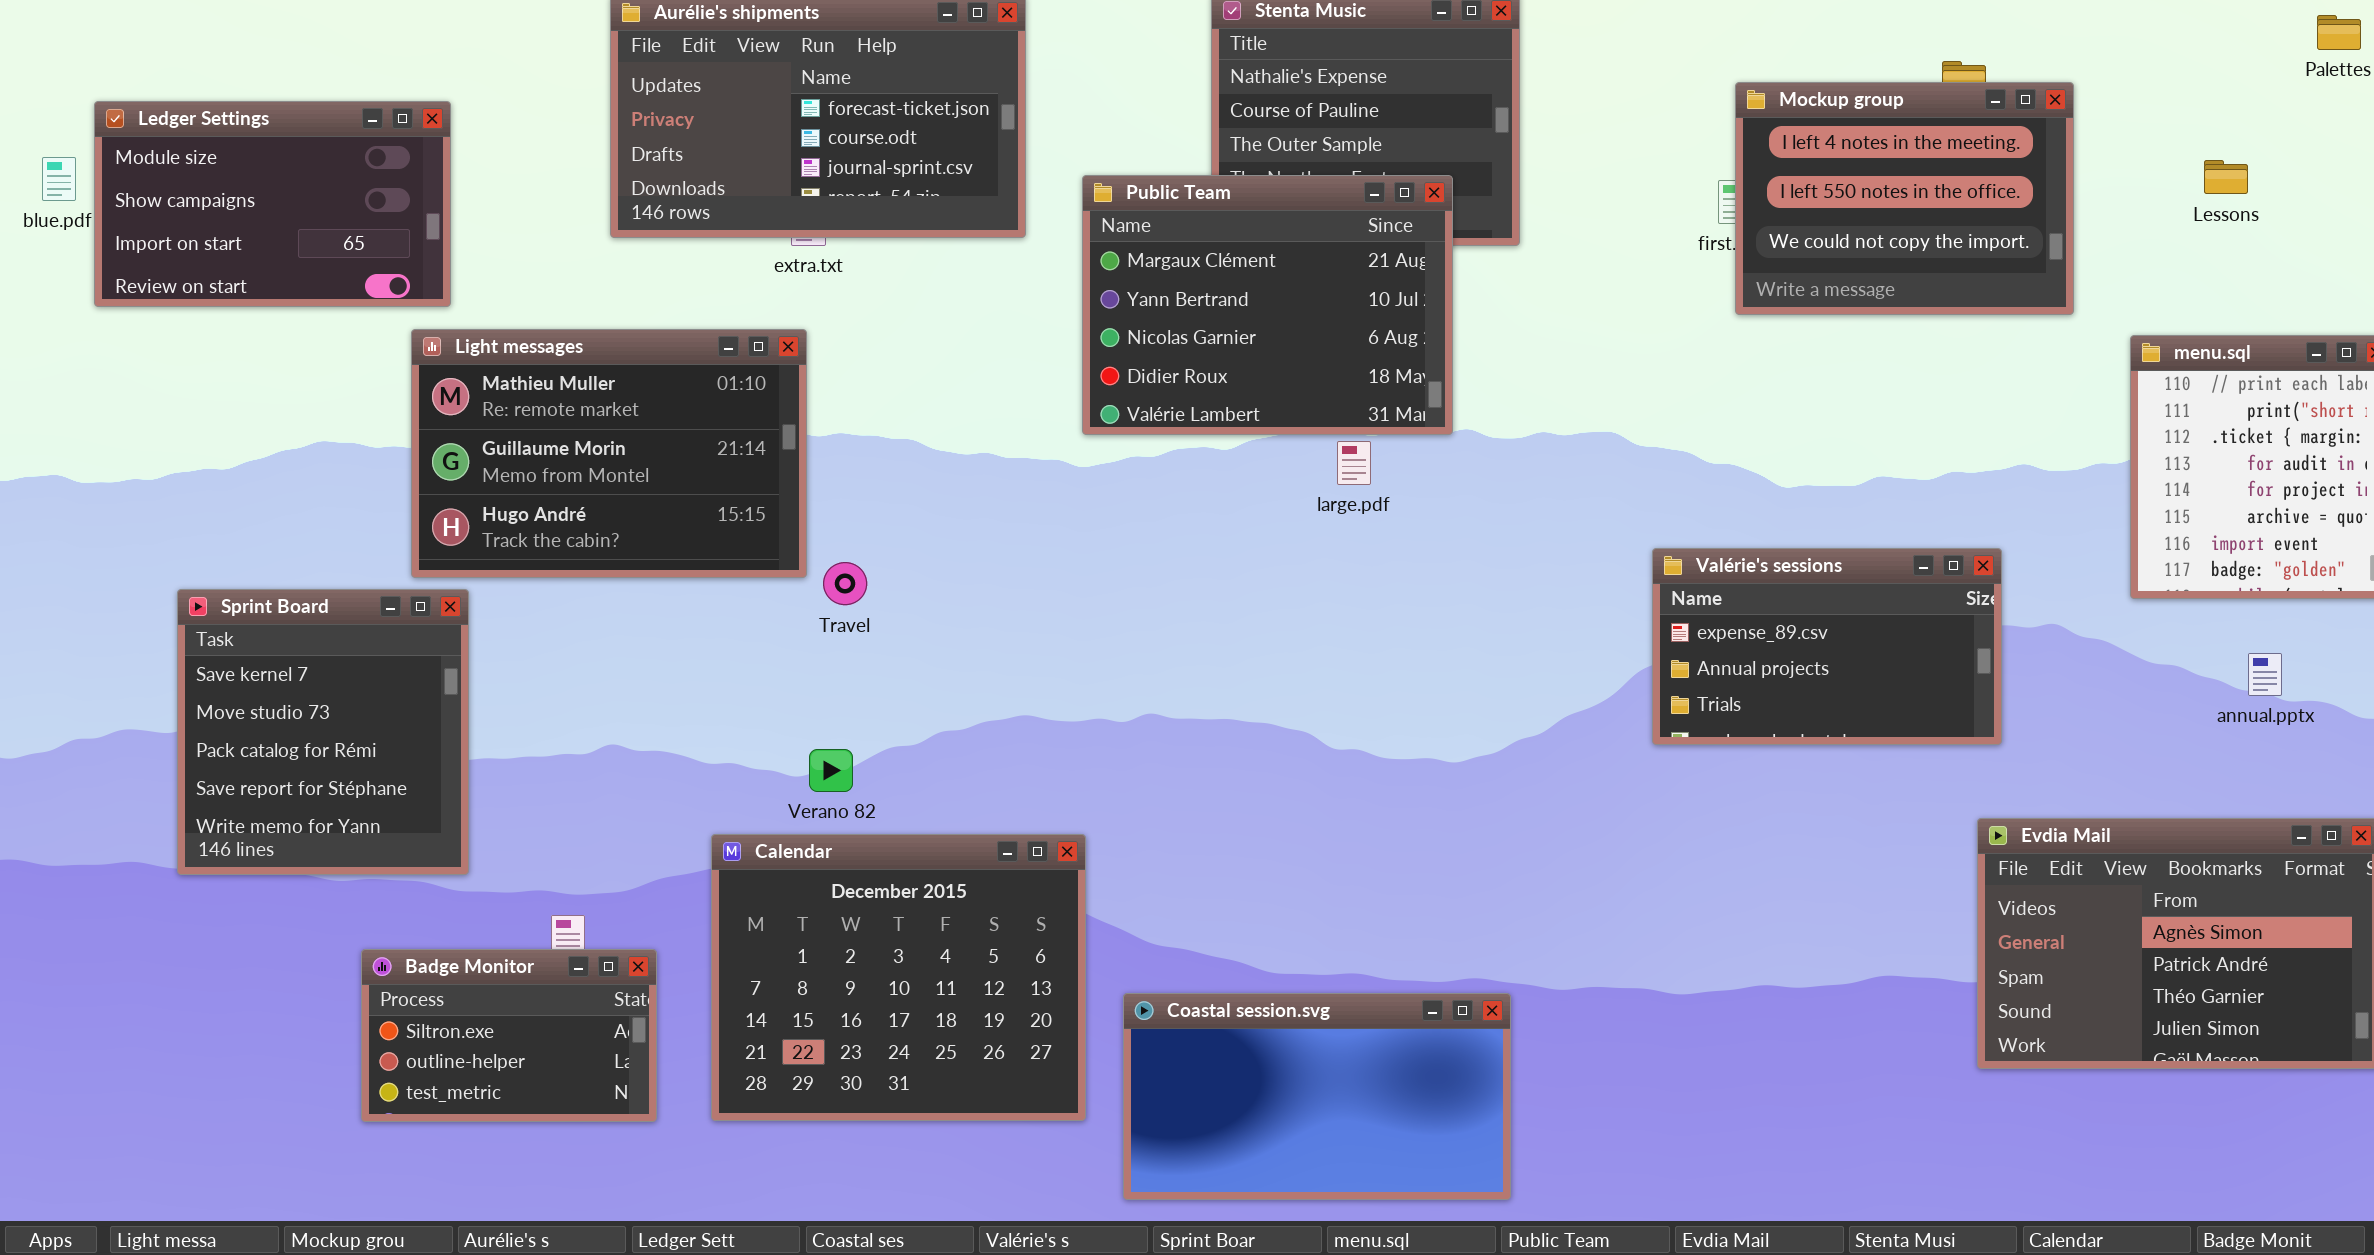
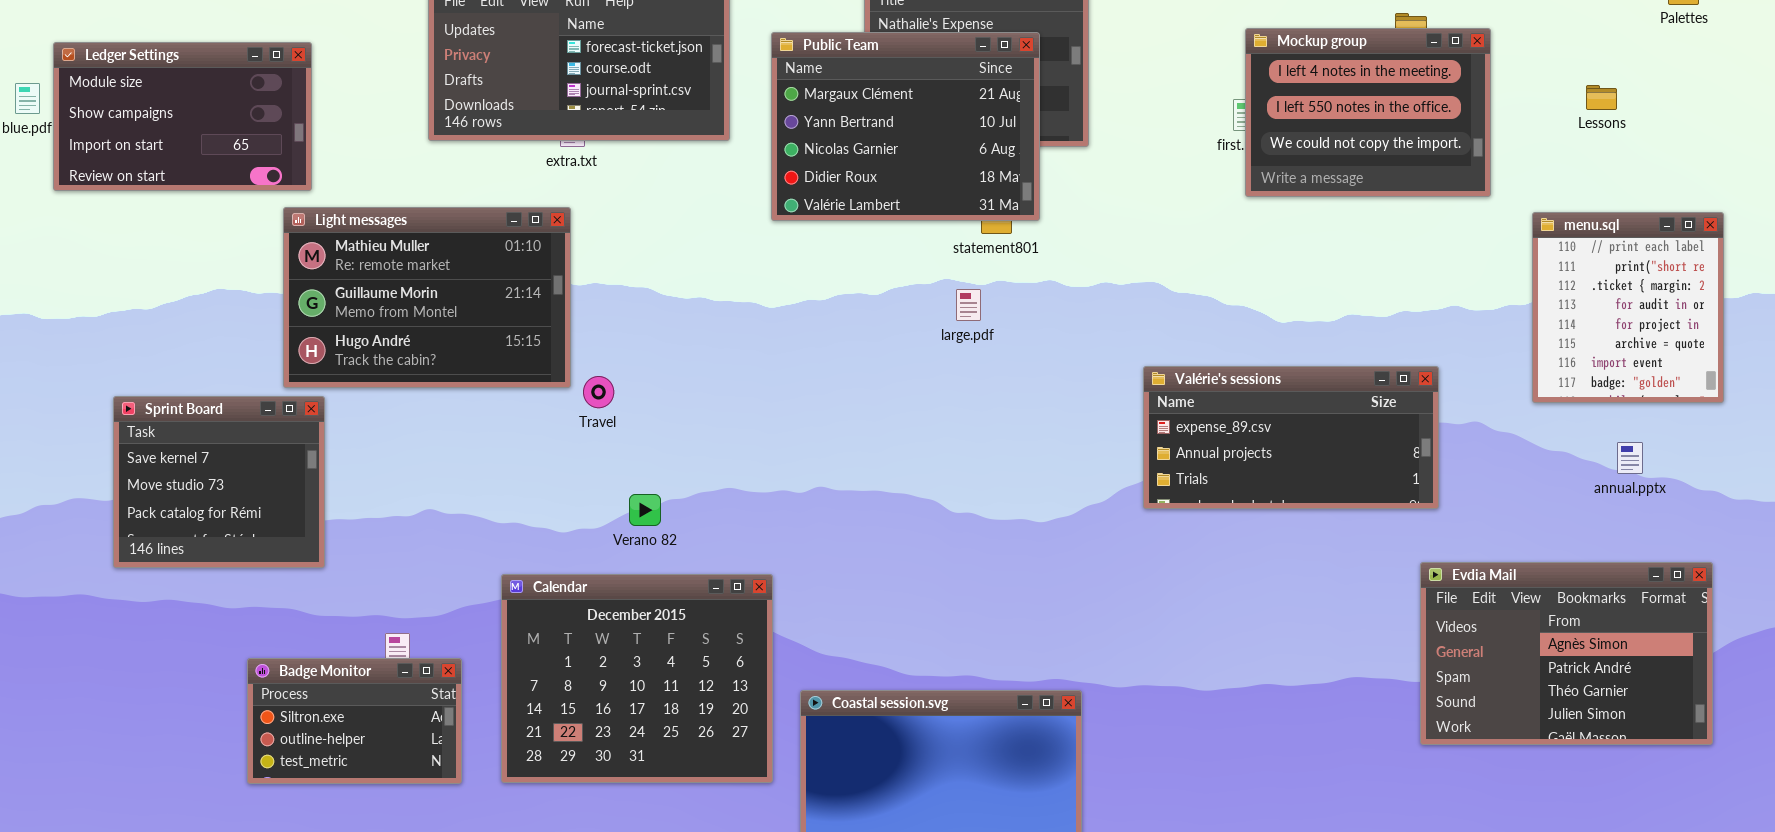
Public Team: [1082,175,1453,435] -> [771,32,1040,221], moved
Valérie's sessions: [1652,548,2002,745] -> [1143,366,1439,509], resized
Sprint Board: [177,589,469,875] -> [113,396,325,568], resized
Verano 82: [809,749,853,792] -> [629,494,661,526], moved

